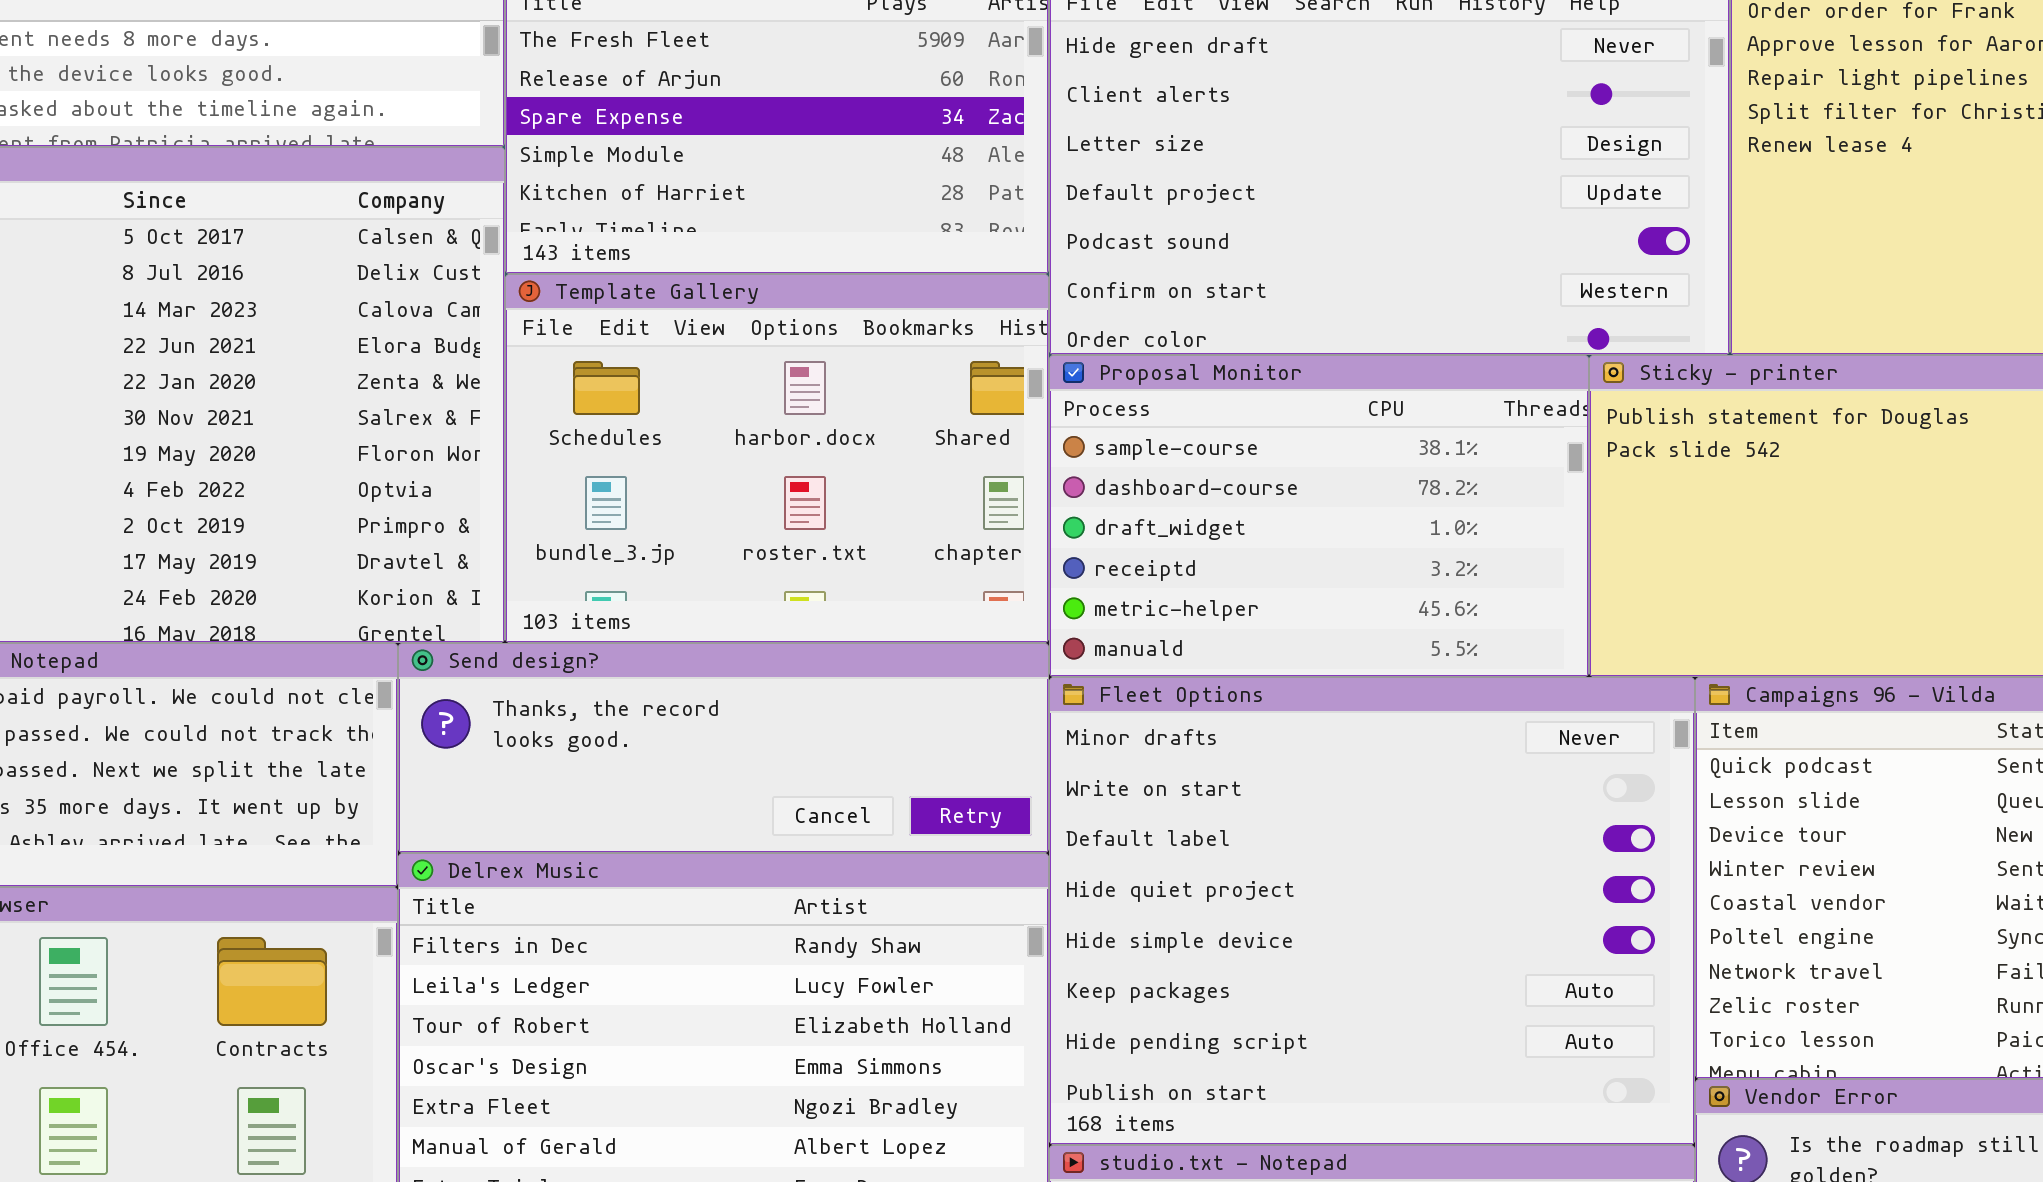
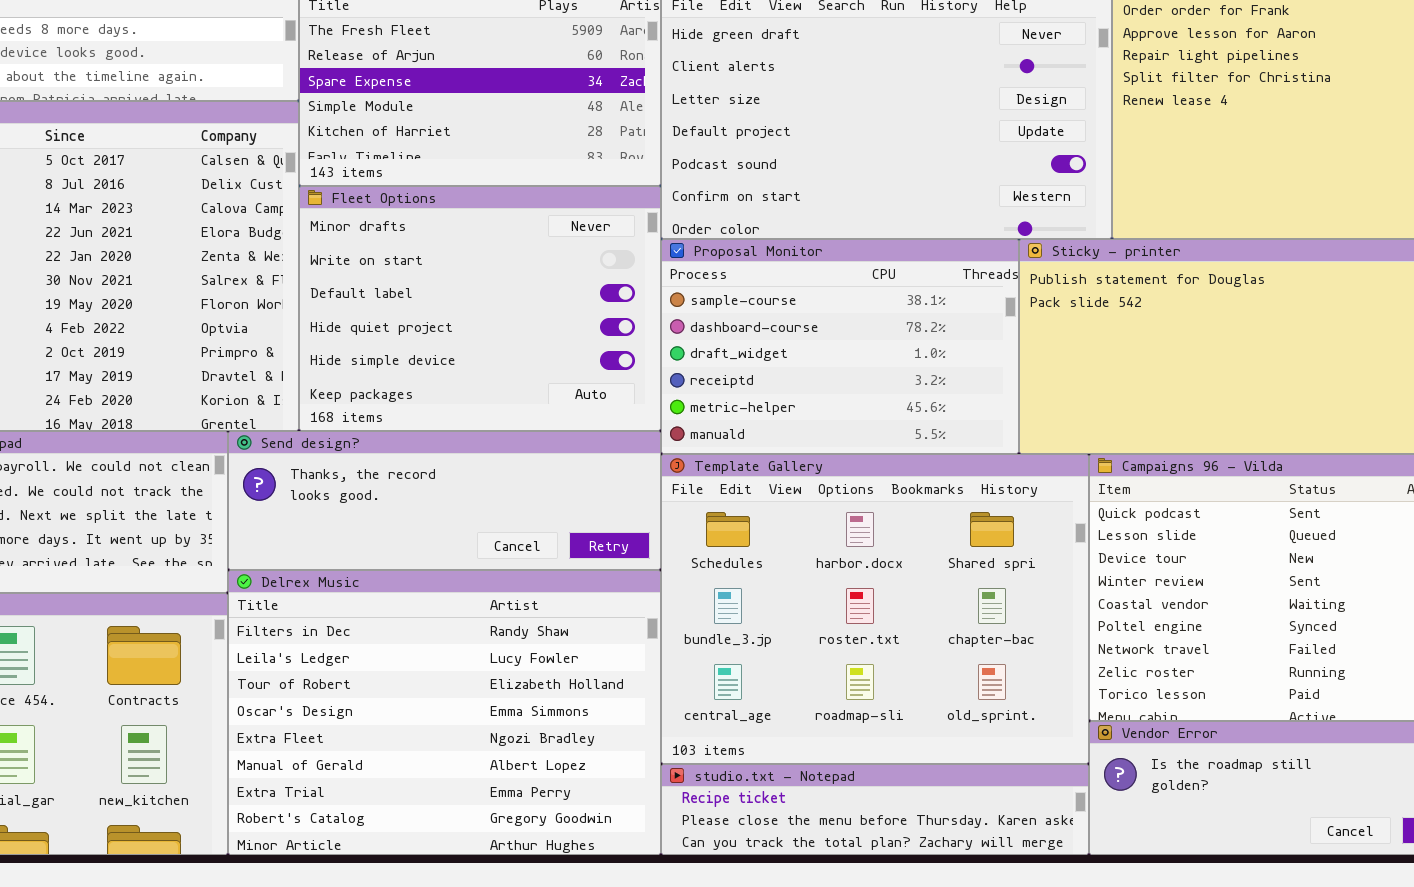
Template Gallery: [505,274,1049,643] -> [661,454,1089,764], moved, resized
Fleet Options: [1049,677,1695,1145] -> [299,186,661,431], moved, resized

